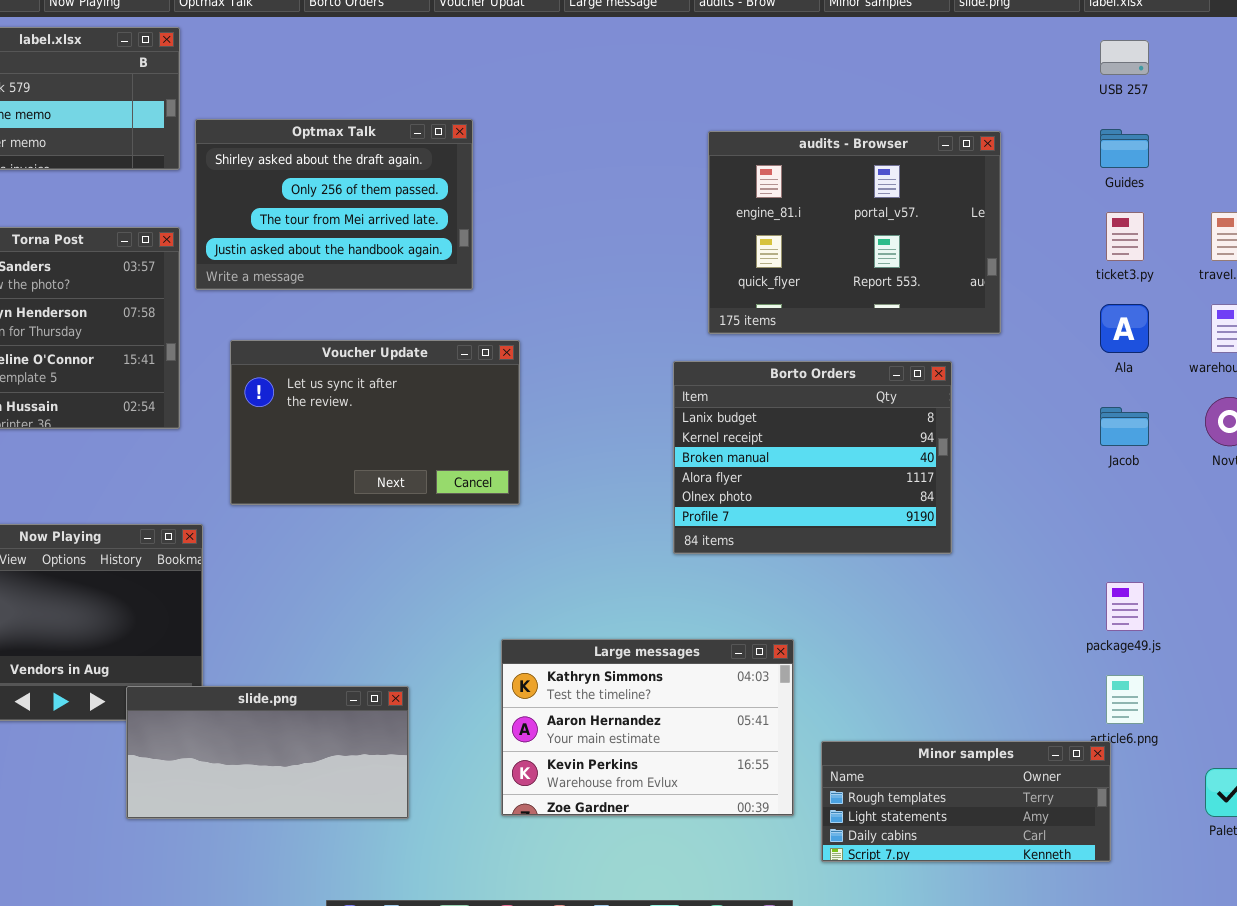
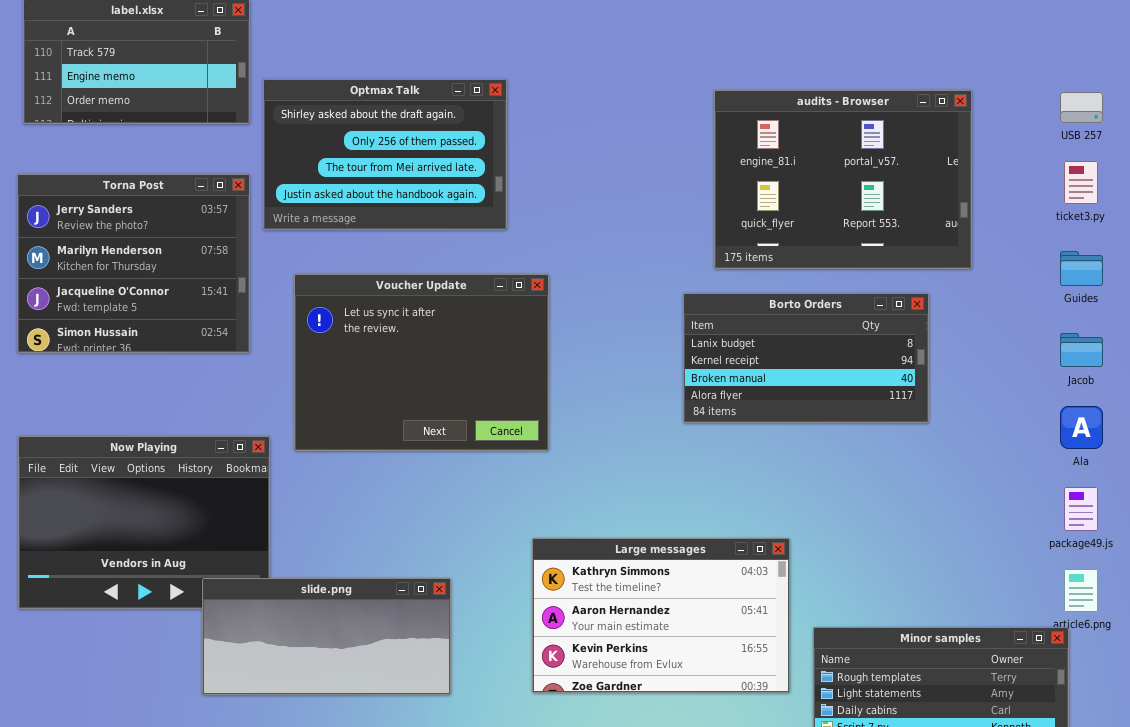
USB 257: [1100,40,1149,75] -> [1060,92,1103,123], moved
Guides: [1100,129,1149,168] -> [1060,251,1103,286], moved
Ala: [1100,304,1149,353] -> [1060,406,1103,449], moved
Voucher Update: [230,340,520,505] -> [294,274,549,451], resized
Borto Orders: [673,361,952,554] -> [683,293,929,423], resized

